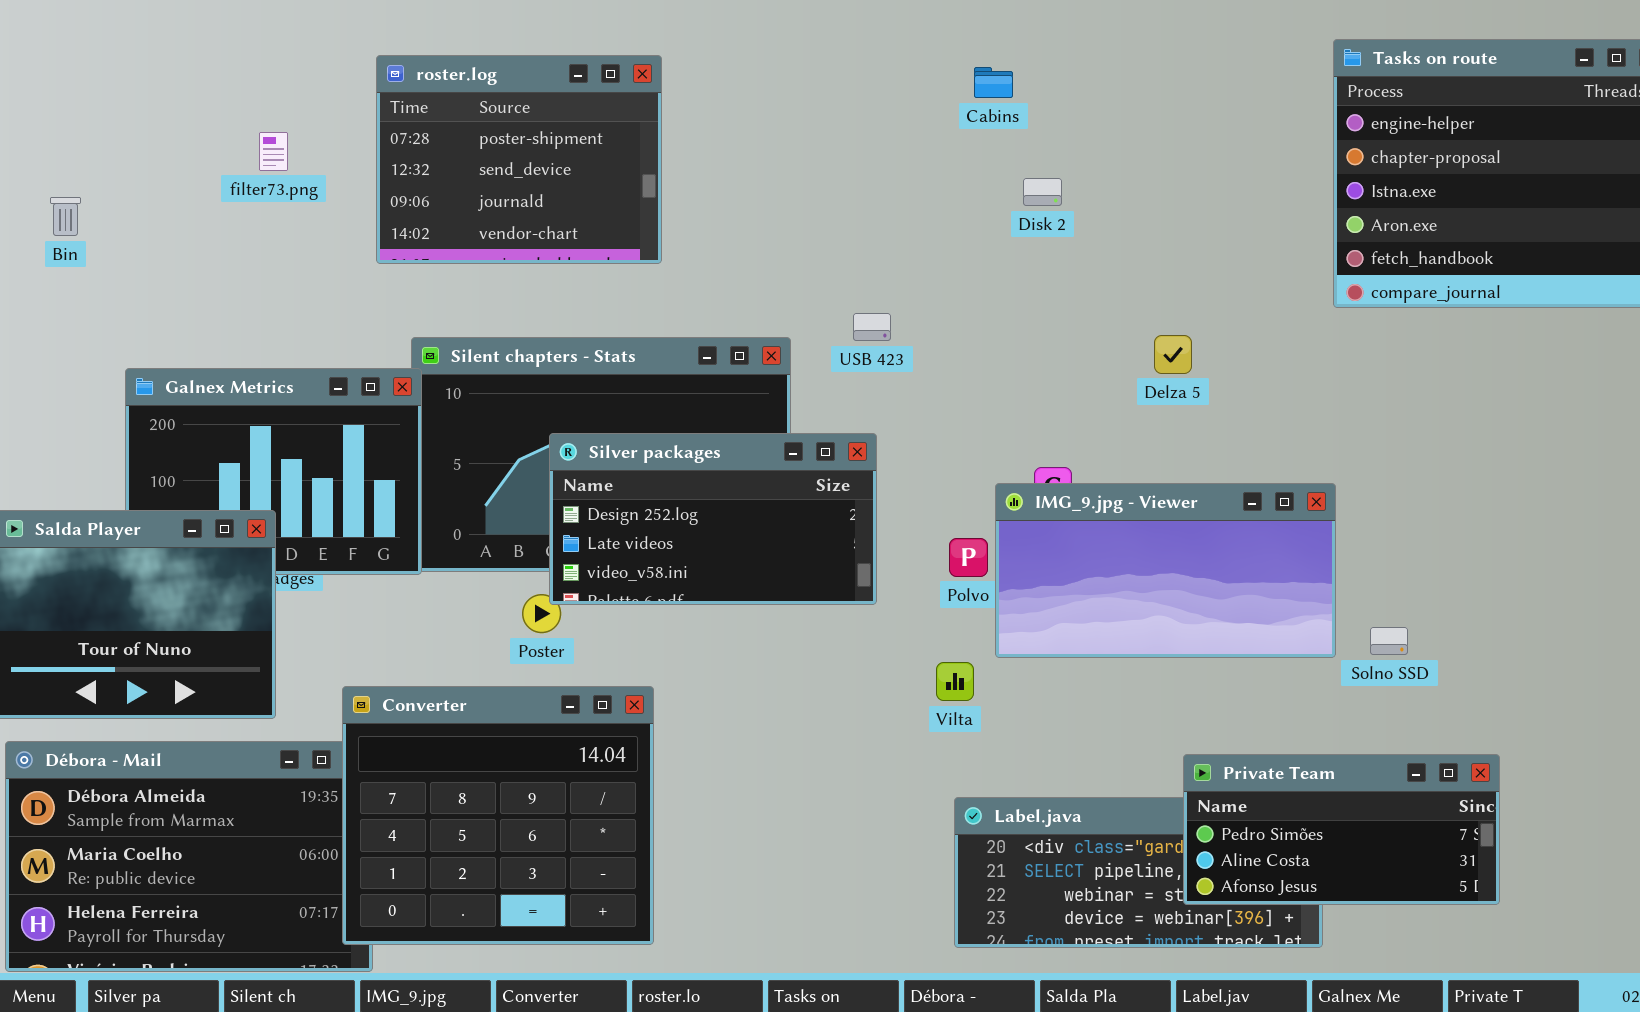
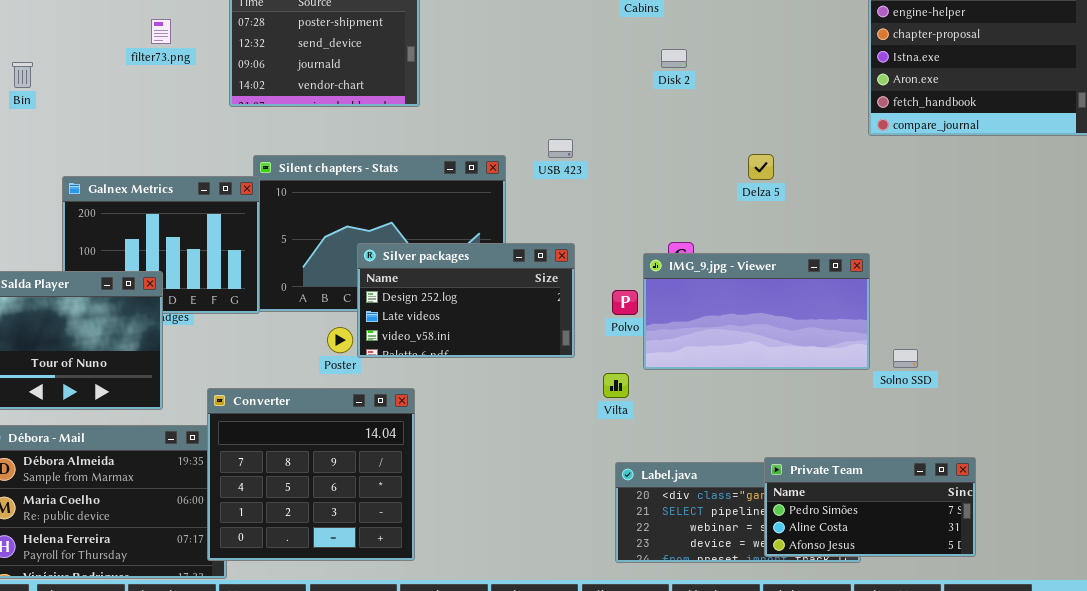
Silver packages: [549,433,877,605] -> [357,243,575,358], moved
Private Team: [1183,754,1500,905] -> [764,457,976,557], moved

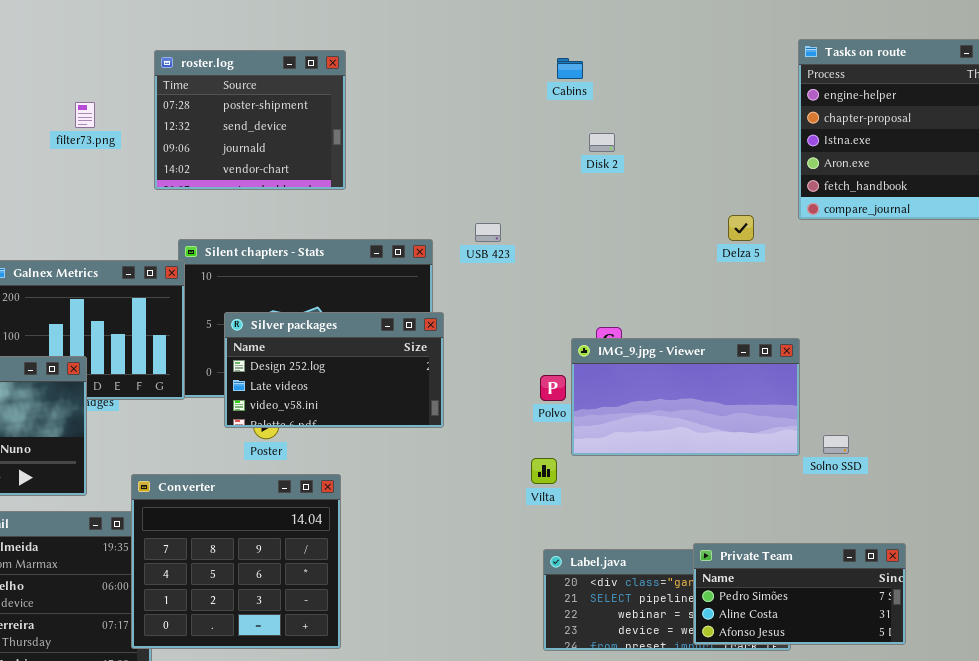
Delza 5: [748,154,774,180] -> [728,215,754,241], moved
Silver packages: [357,243,575,358] -> [224,312,444,428], moved

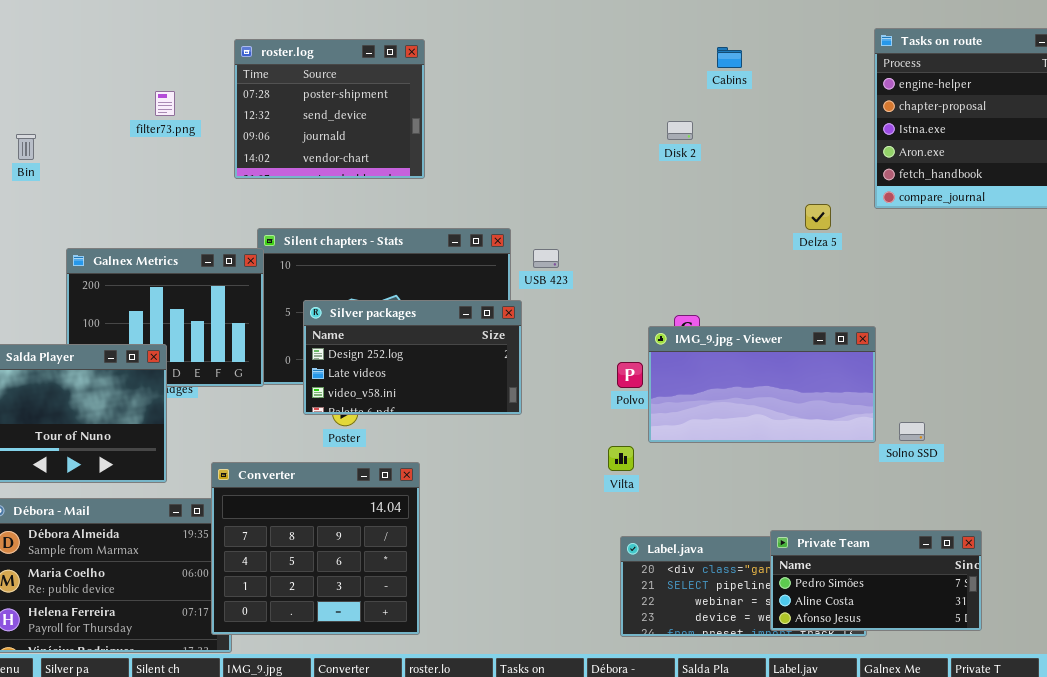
Cabins: [557,58,583,79] -> [717,47,742,68], moved
USB 423: [475,223,501,242] -> [533,249,559,268], moved

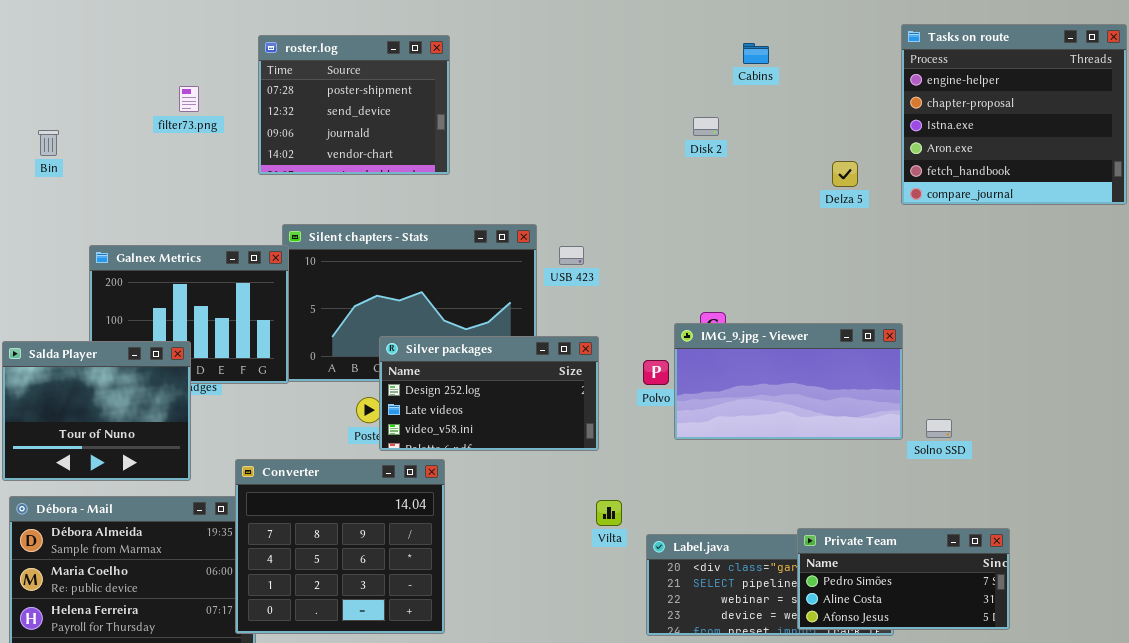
Delza 5: [805,204,831,230] -> [832,161,858,187], moved
Silver packages: [303,300,522,415] -> [379,336,599,451], moved
Vilta: [608,446,634,471] -> [596,500,622,526], moved

